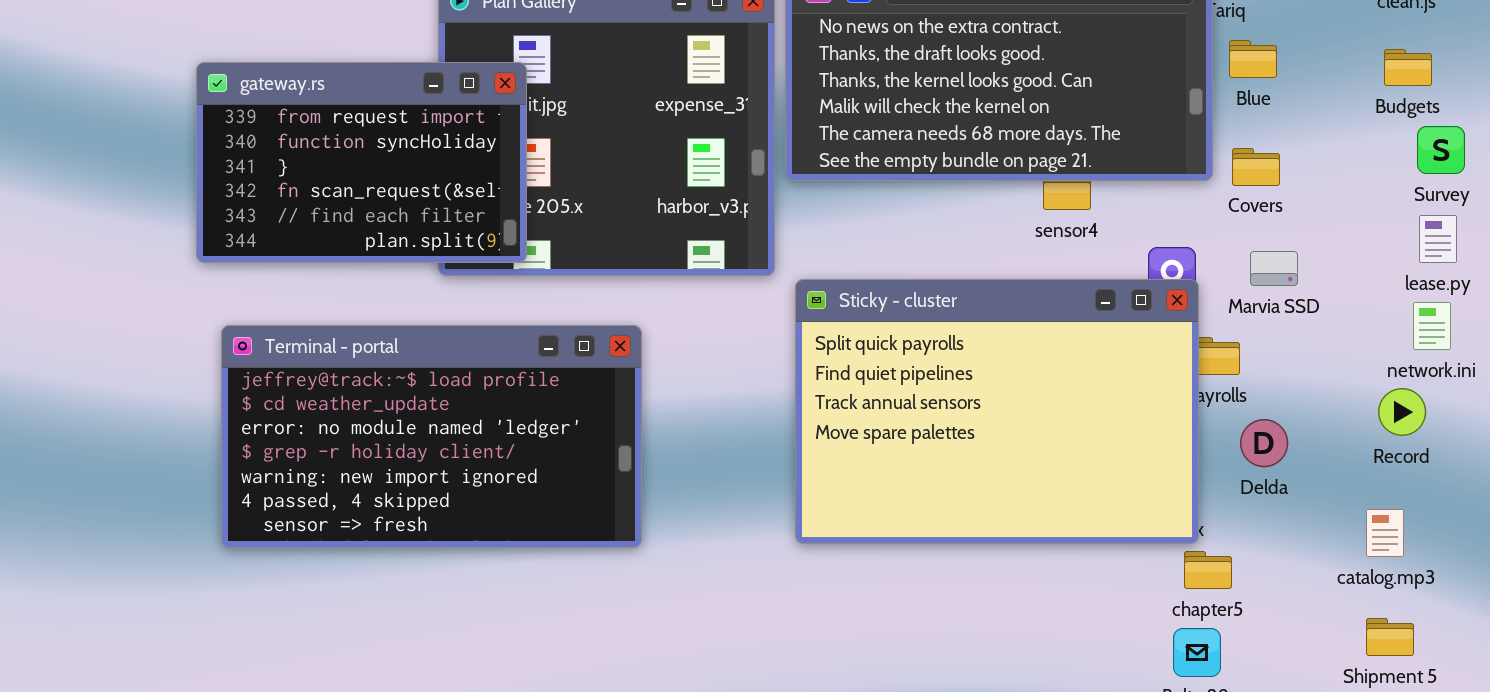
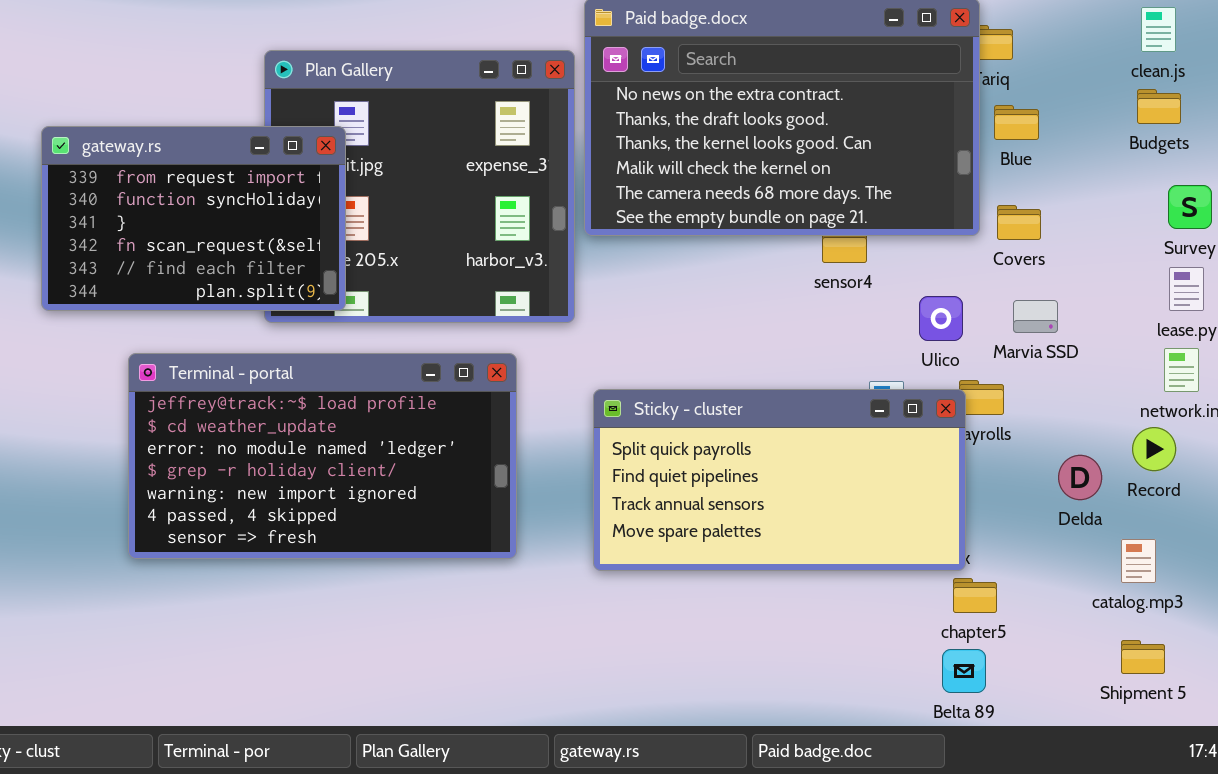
Budgets: [1384,49,1432,86] -> [1137,89,1181,124], moved
Sticky - cluster: [795,279,1199,544] -> [593,389,966,571], resized
Terminal - portal: [221,325,642,548] -> [128,353,517,559], moved
Delda: [1240,419,1288,467] -> [1058,455,1102,500], moved

